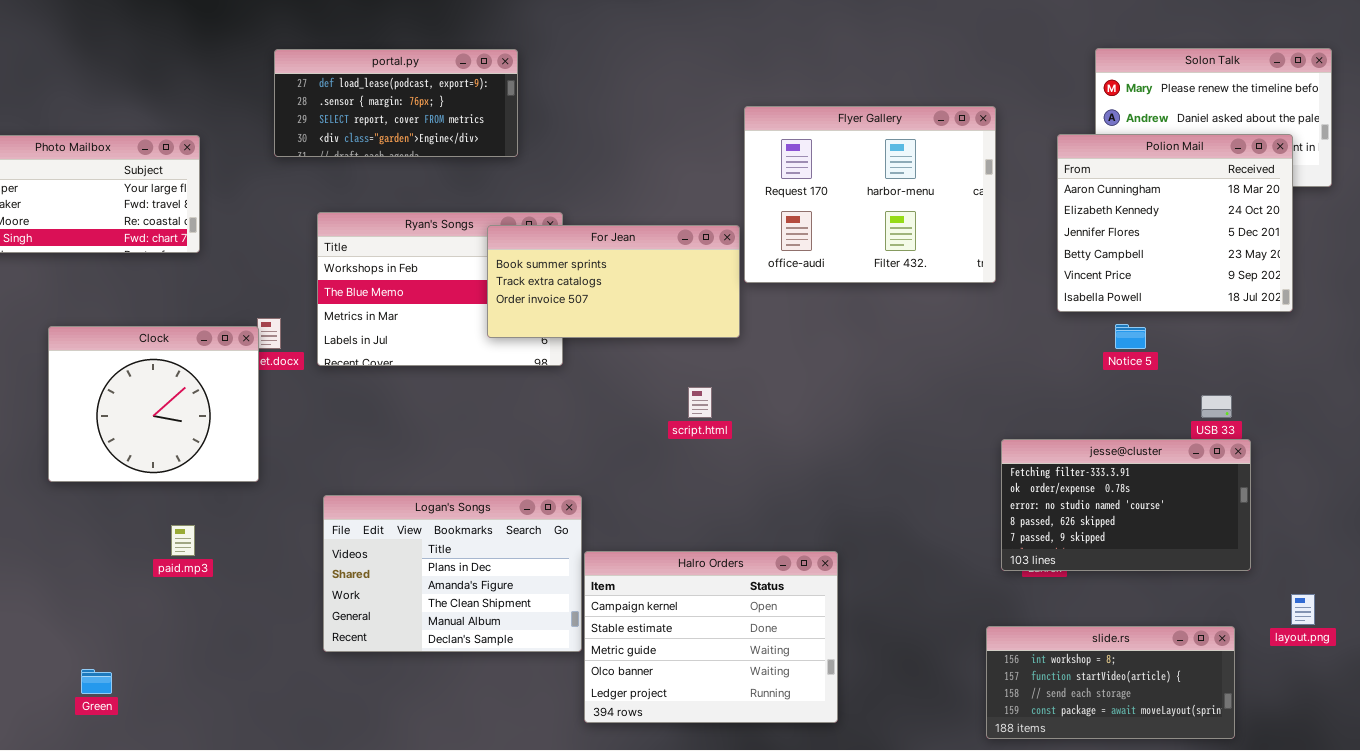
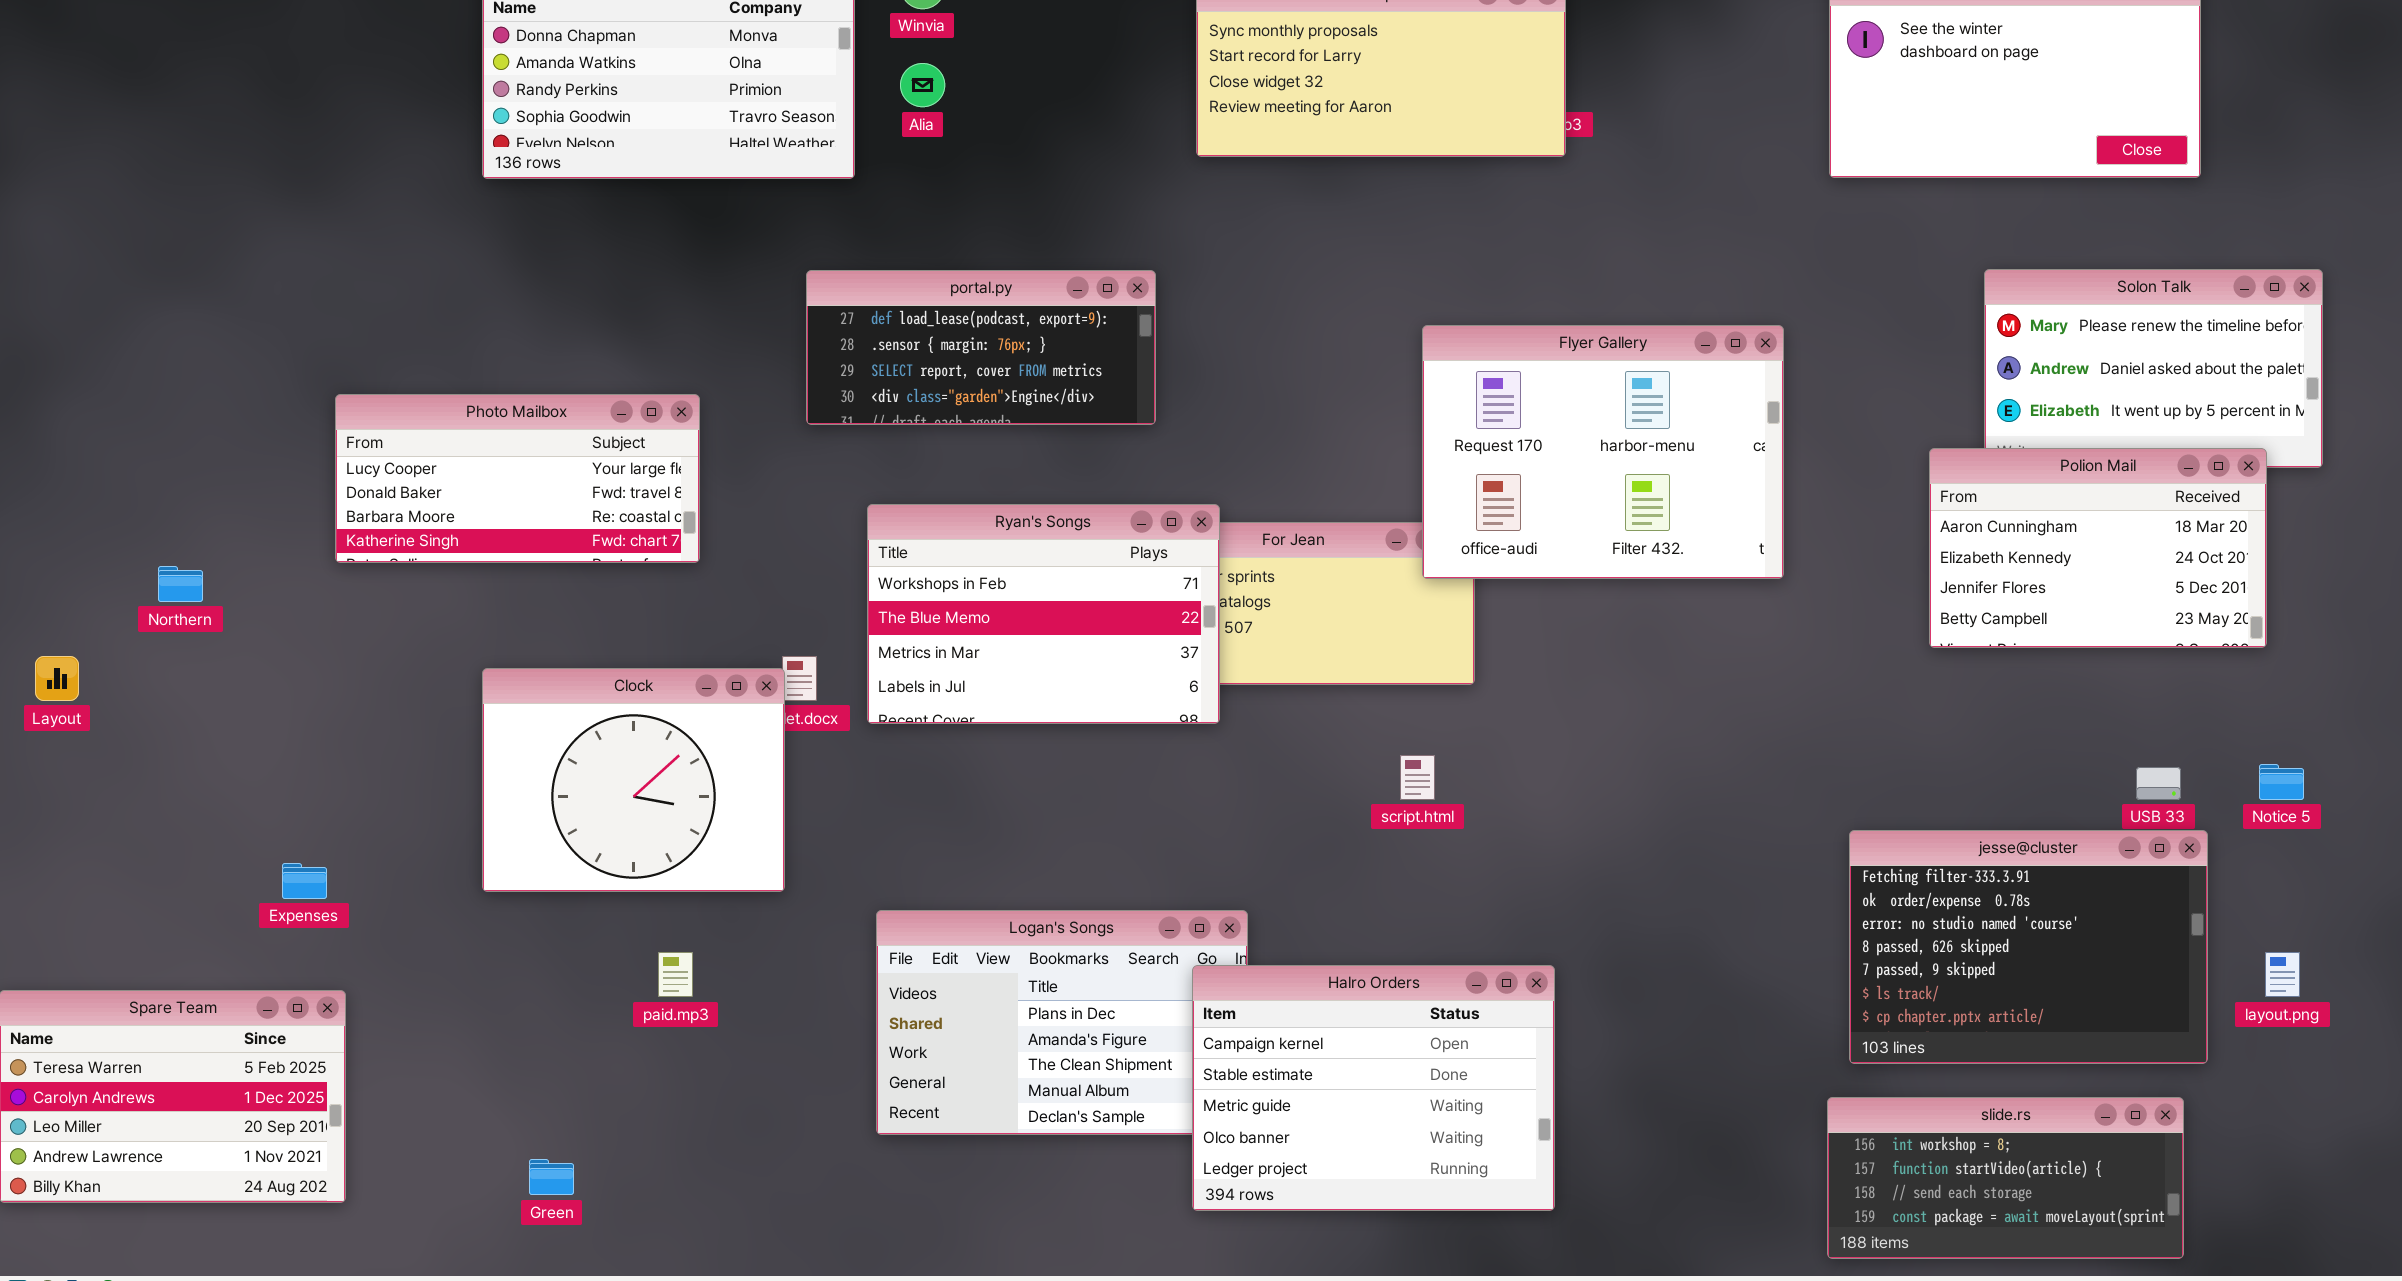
Flyer Gallery: [744,106,996,283] -> [1422,325,1784,579], moved
Polion Mail: [1057,134,1293,312] -> [1929,448,2267,648], resized
Ryan's Songs: [317,212,563,366] -> [867,504,1220,724], raised
Notice 5: [1115,324,1146,349] -> [2259,764,2304,800], moved
jesse@cluster: [1001,439,1251,571] -> [1849,830,2208,1064], resized
Halro Orders: [584,551,838,723] -> [1192,965,1555,1211], moved
layout.png: [1291,594,1315,625] -> [2265,952,2300,997], moved

